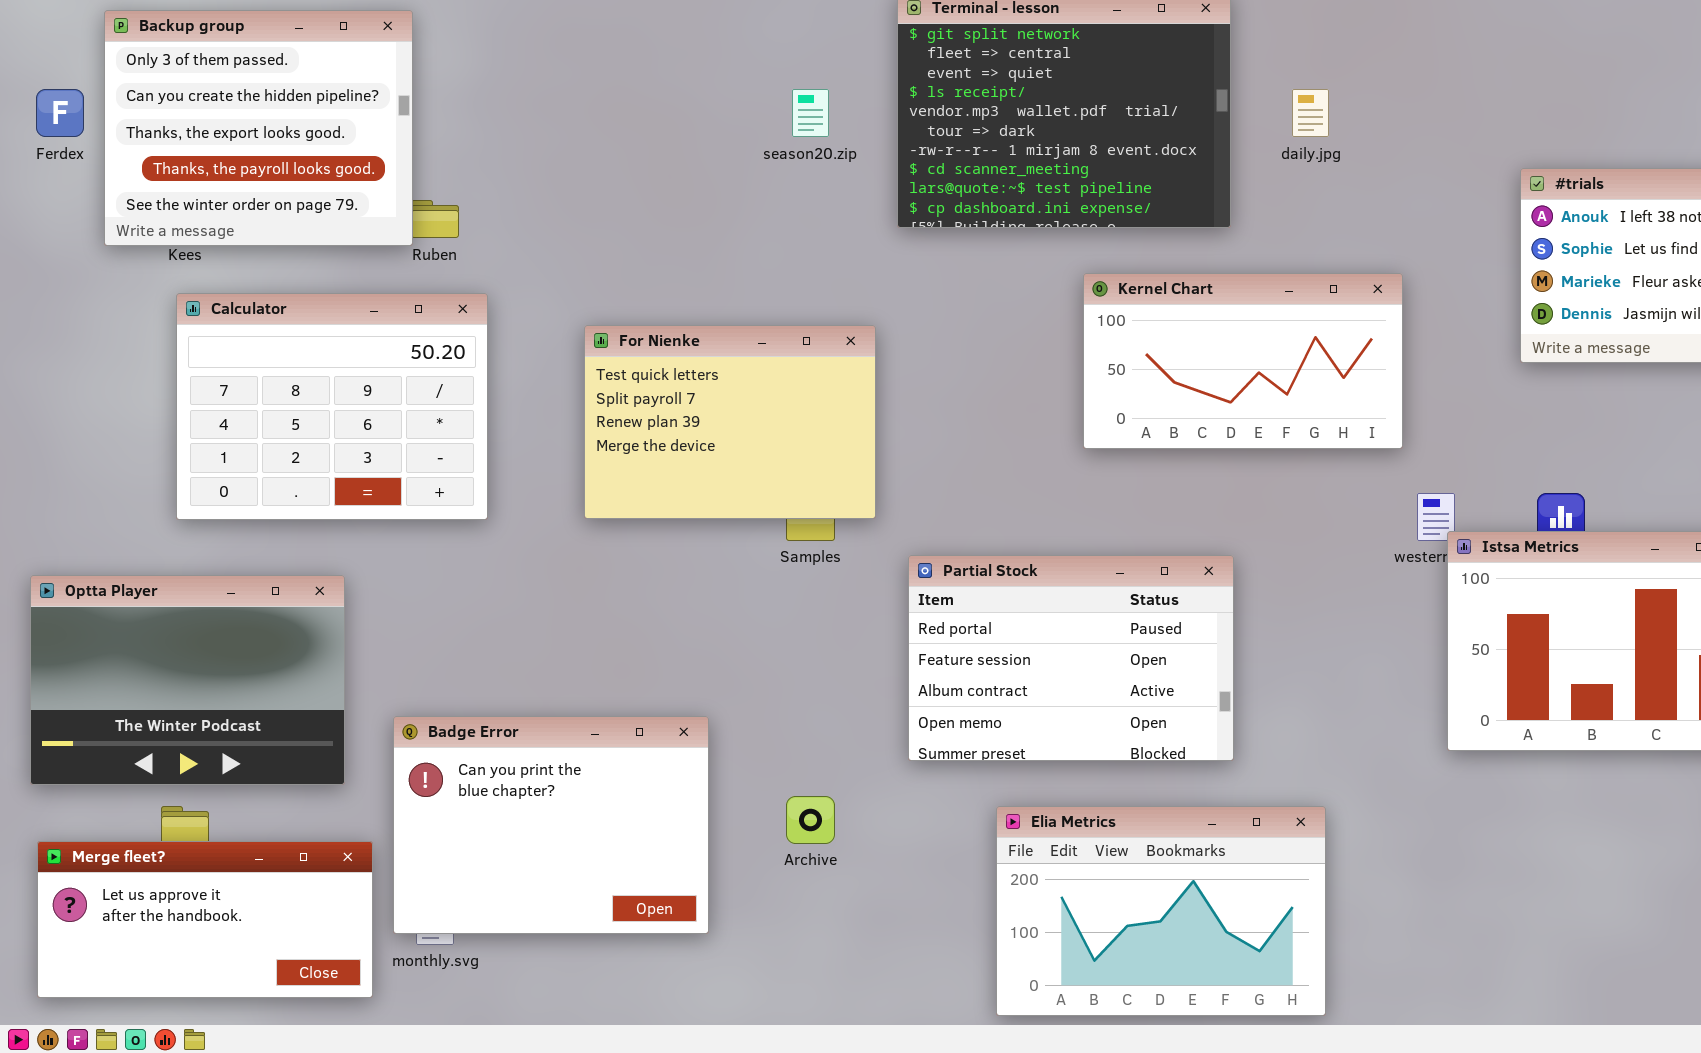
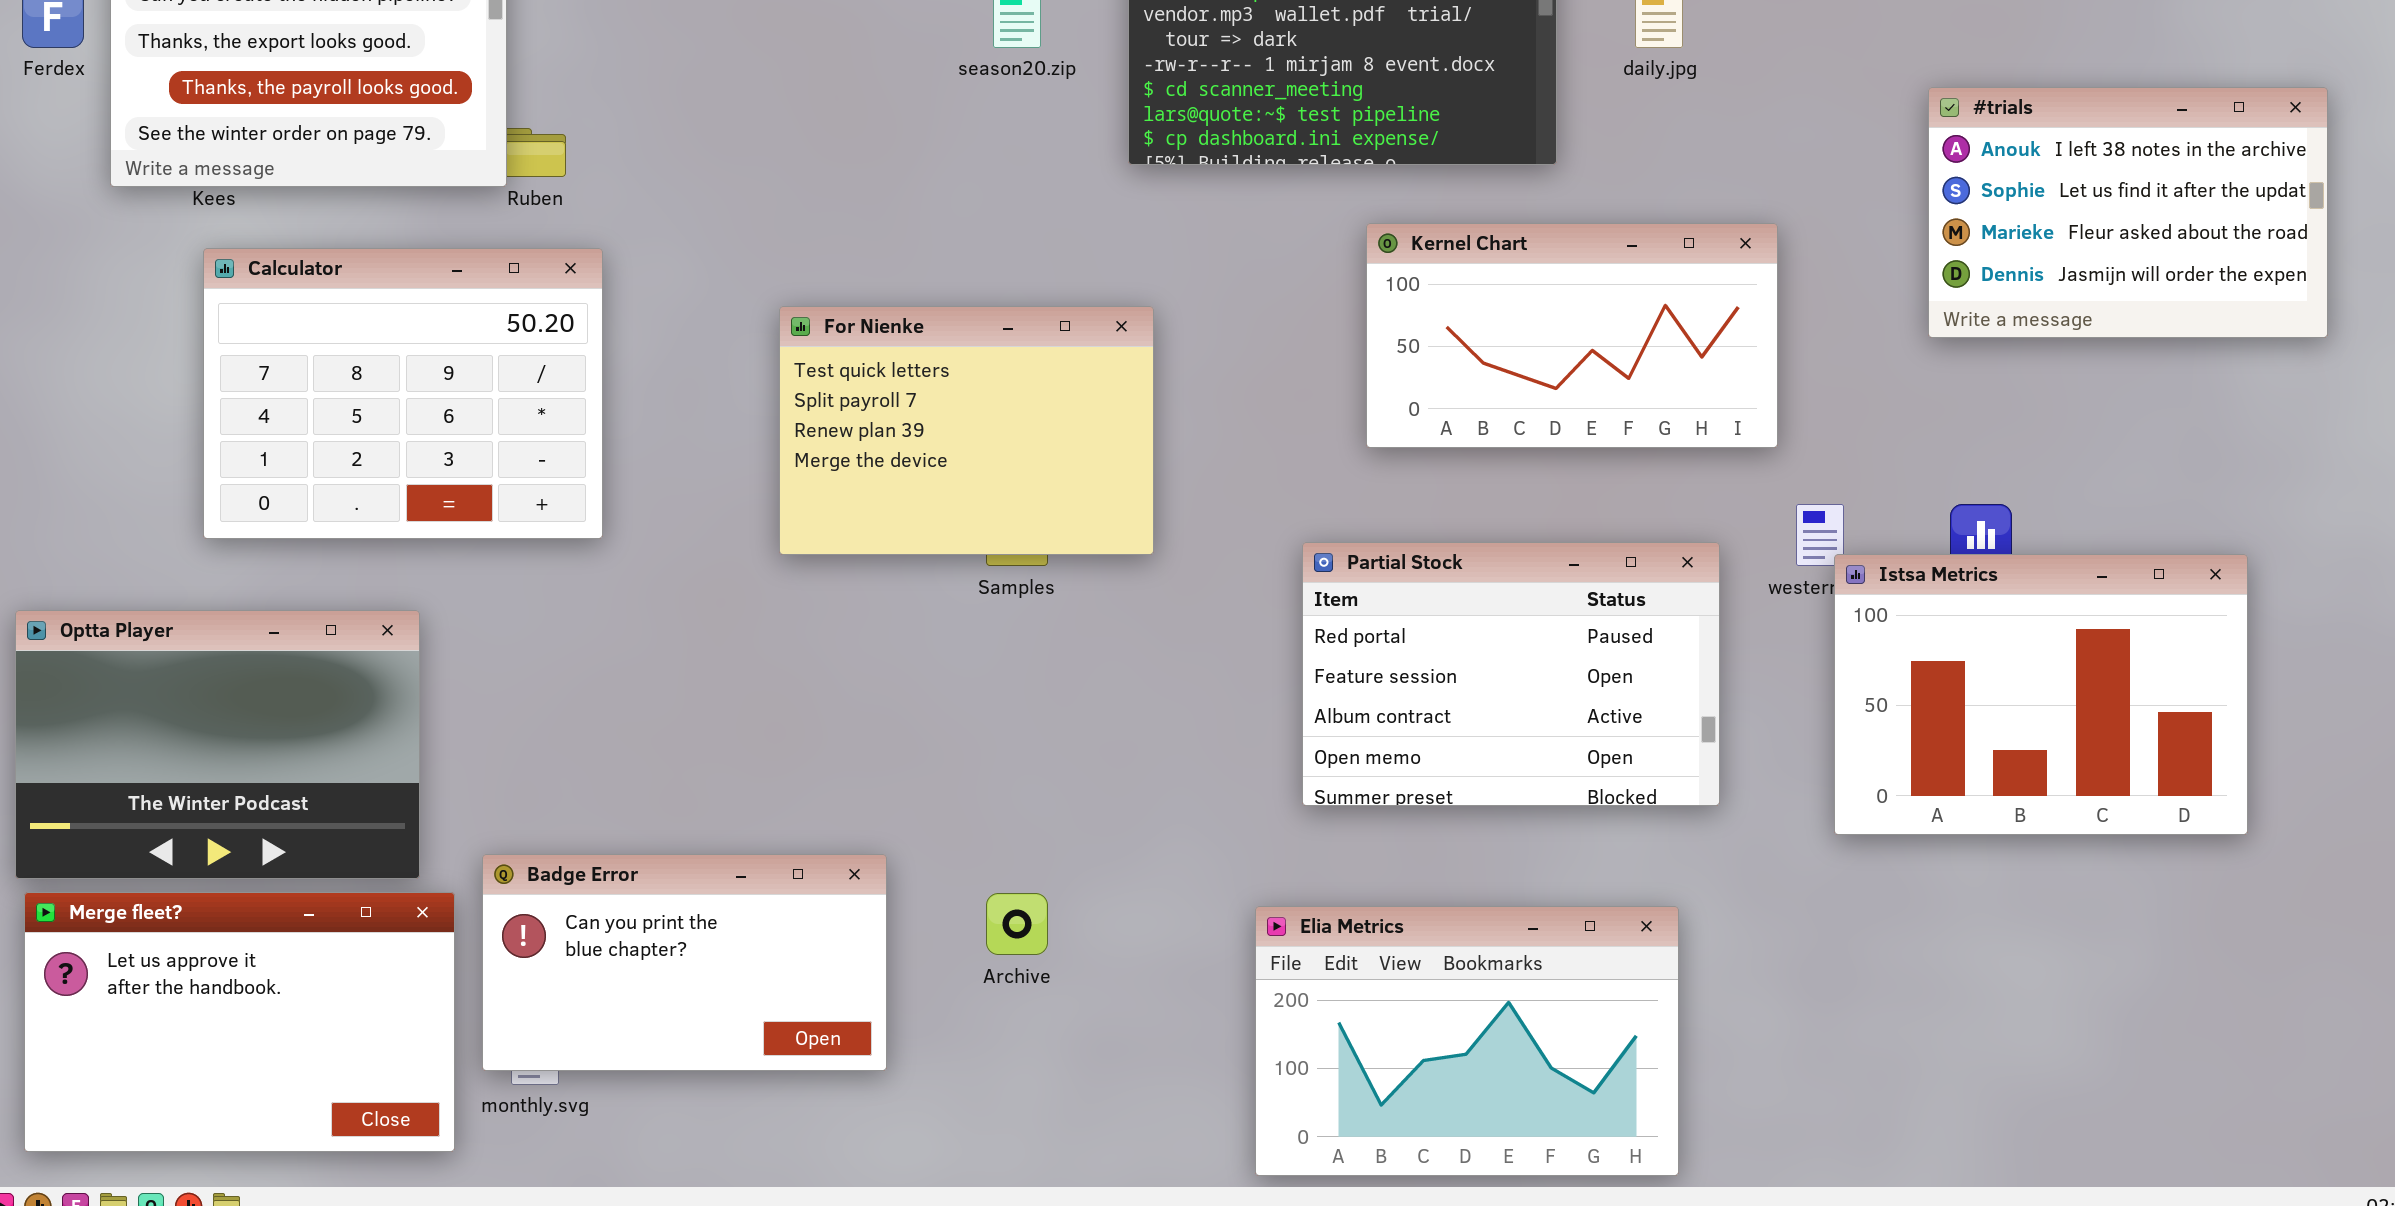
For Nienke: [584,325,876,519] -> [779,306,1154,555], moved
Partial Stock: [908,555,1234,761] -> [1302,542,1720,806], moved
Badge Error: [393,716,709,934] -> [482,854,887,1071], resized
Merge fleet?: [37,841,373,998] -> [24,892,455,1152], resized

